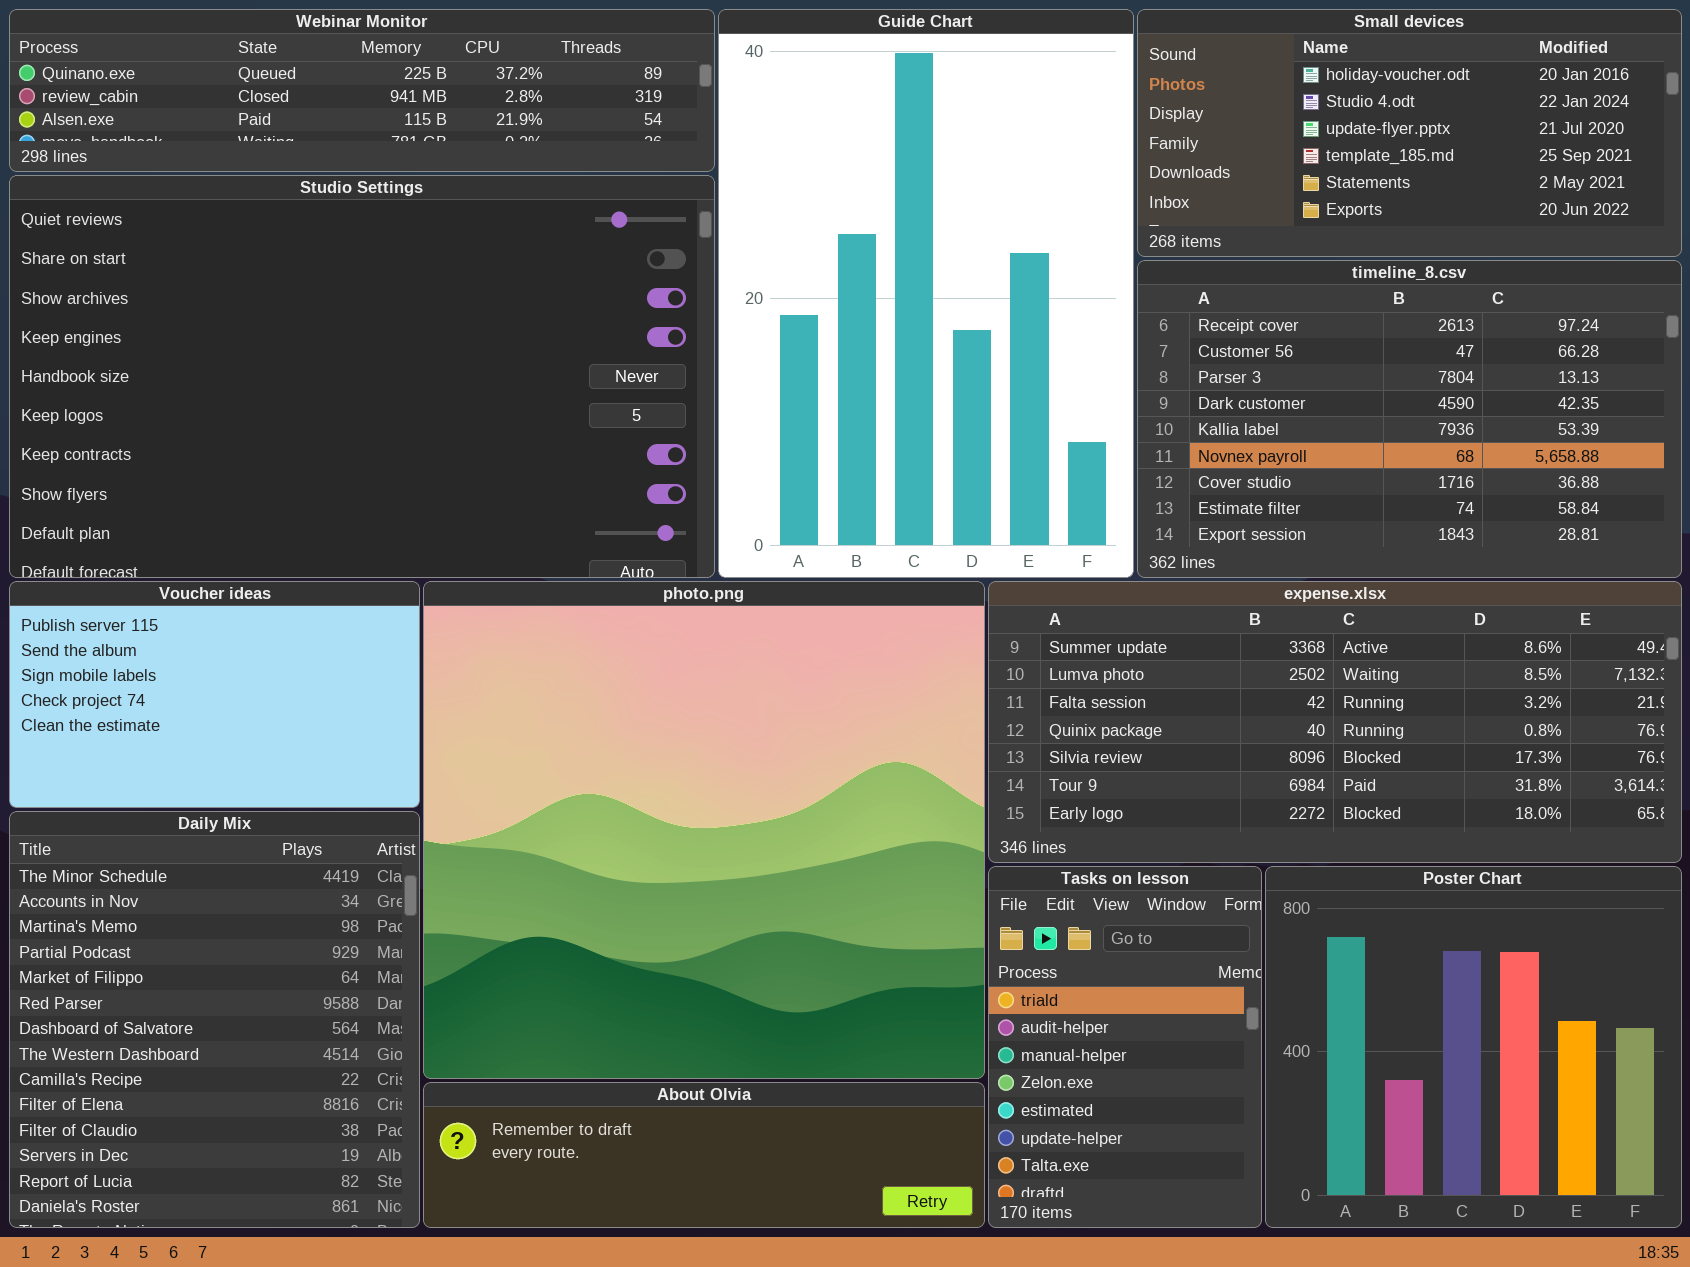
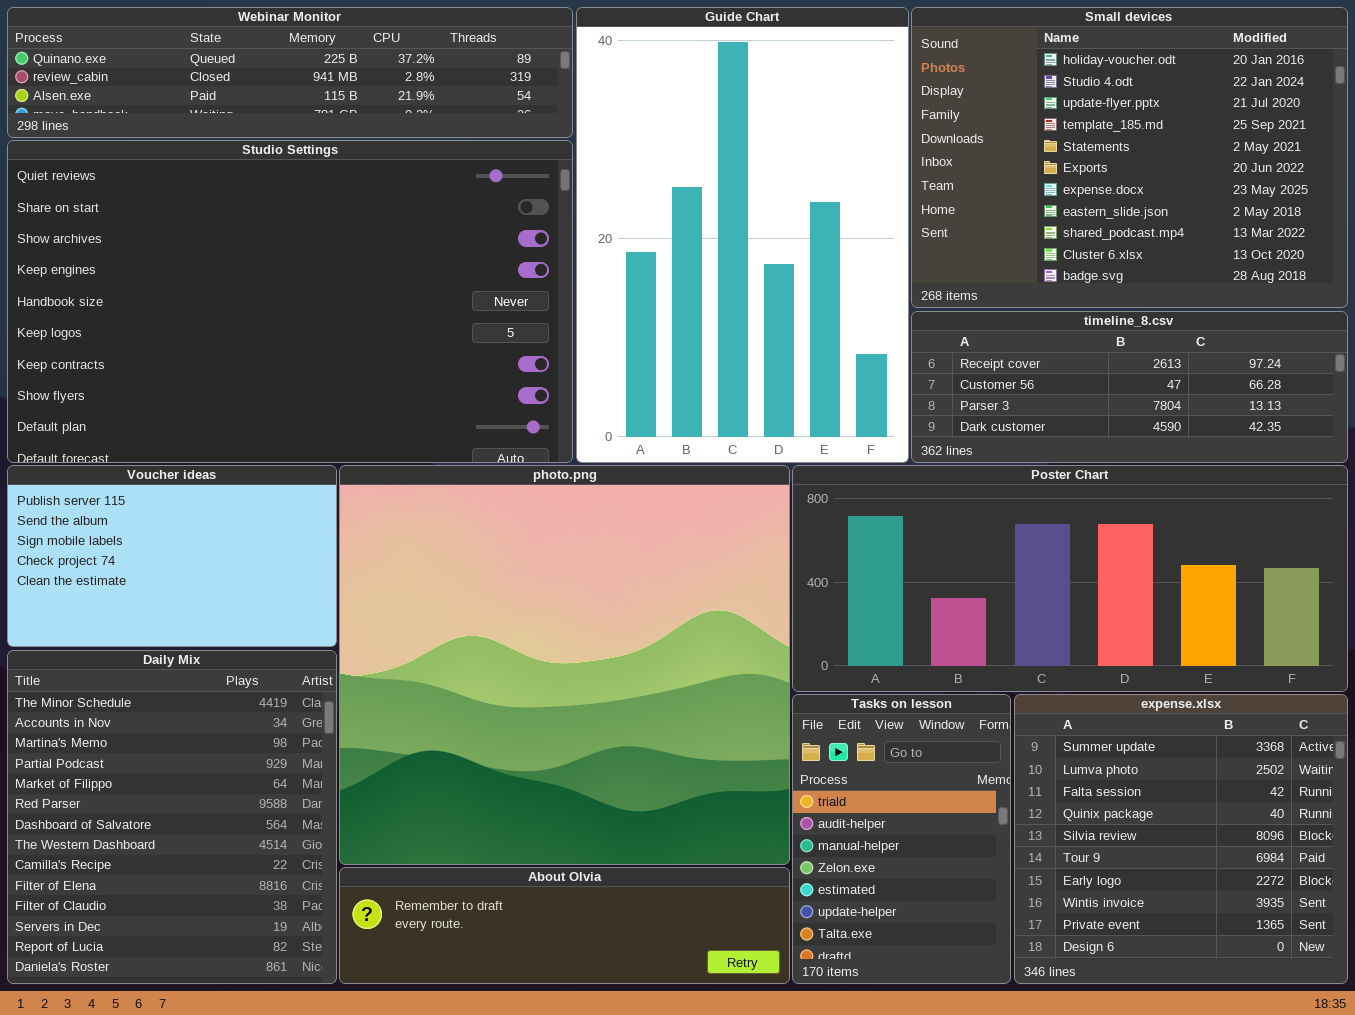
Small devices: [1137,9,1682,257] -> [911,7,1348,308], resized
timeline_8.csv: [1137,260,1682,578] -> [911,311,1348,463], resized
expense.xlsx: [988,581,1682,863] -> [1014,694,1348,984], moved, resized
Poster Chart: [1265,866,1682,1228] -> [792,465,1348,692], moved, resized

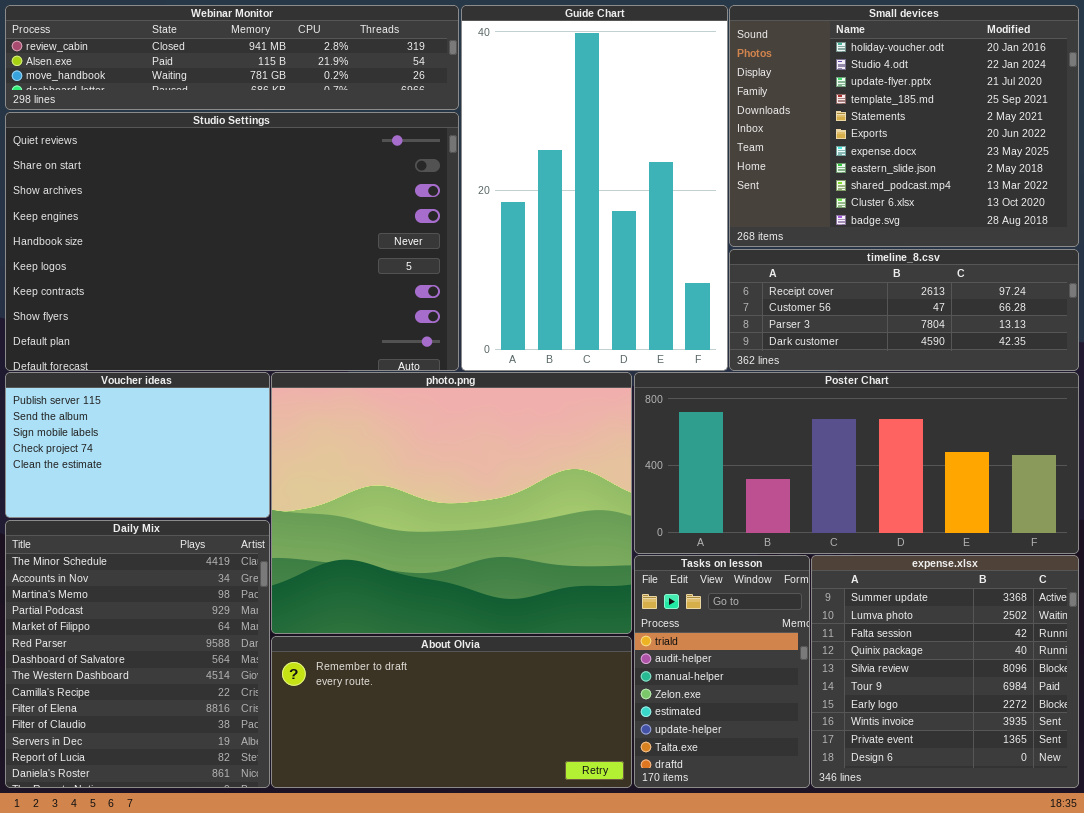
Webinar Monitor: [7,7,573,138] -> [5,5,459,110], scrolled down 1 row
photo.png: [339,465,790,865] -> [271,372,632,634], resized
About Olvia: [339,867,790,984] -> [271,636,632,788], resized

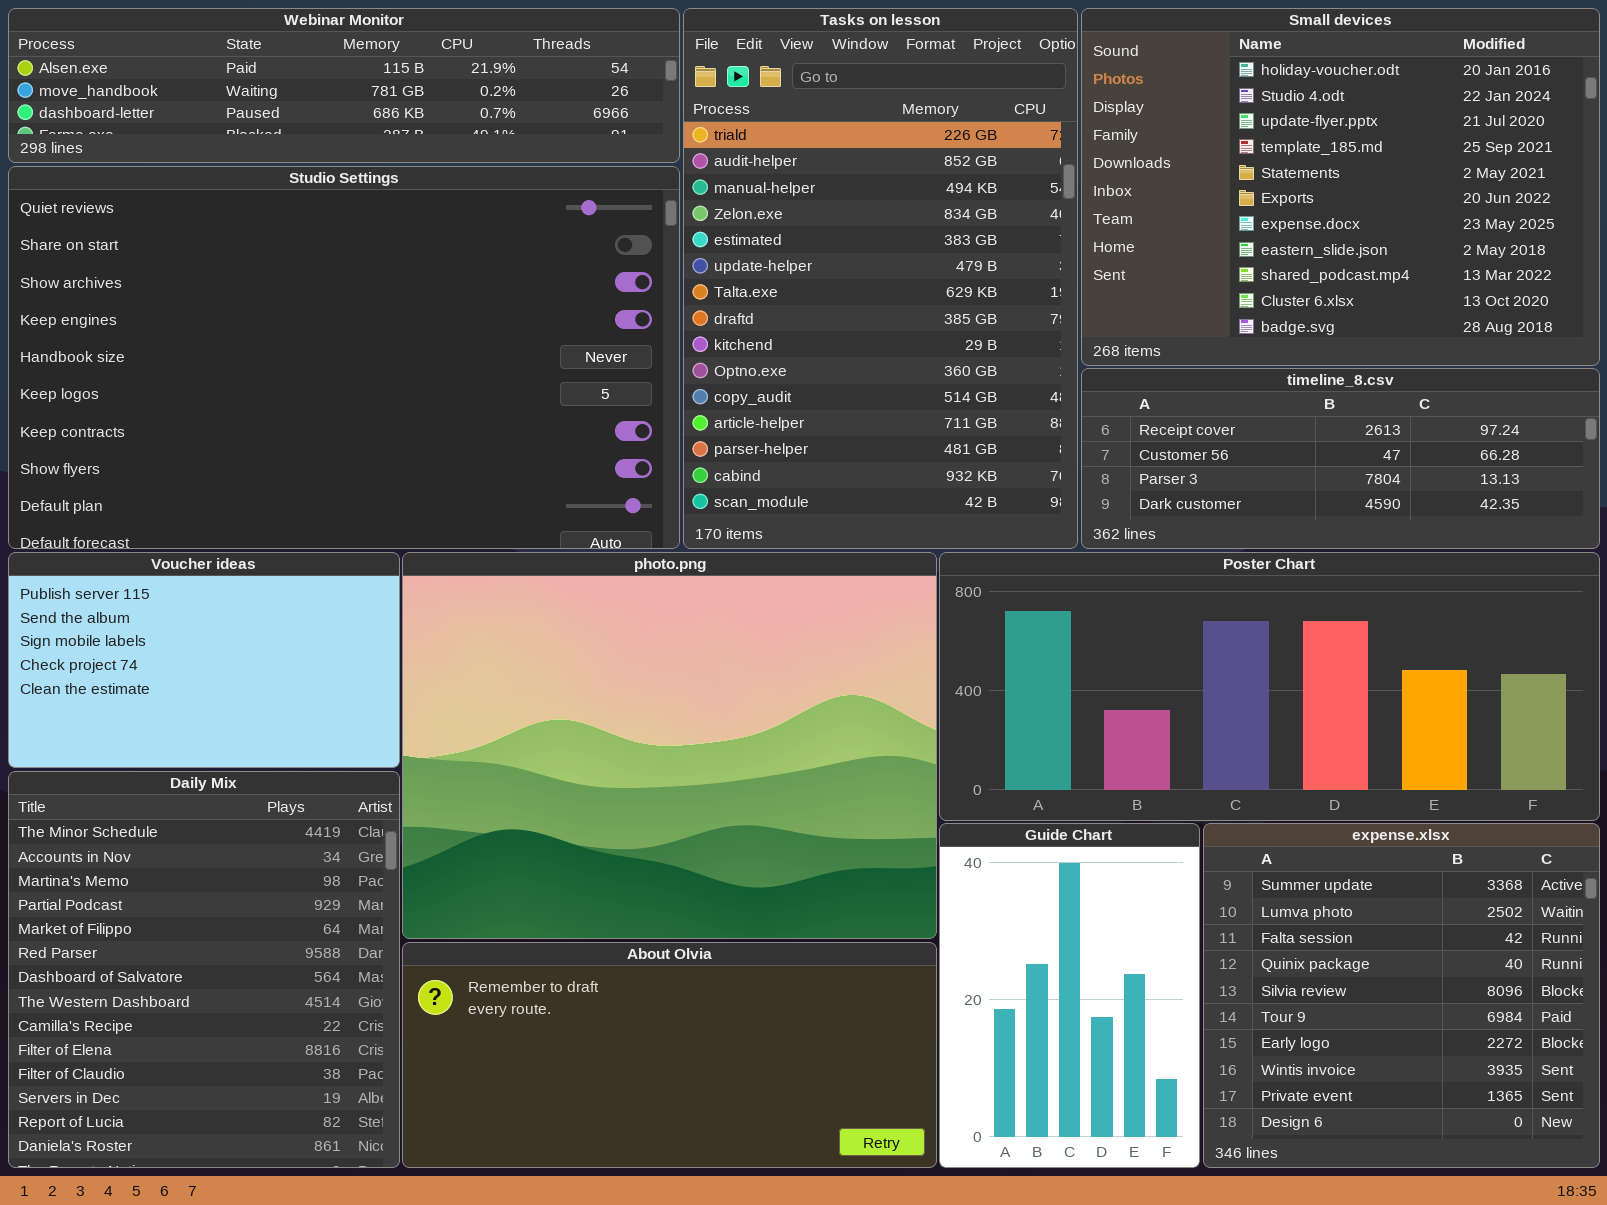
Webinar Monitor: [5,5,459,110] -> [8,8,680,163], scrolled down 1 row
Guide Chart: [461,5,728,371] -> [939,823,1200,1168], moved, resized
Tasks on lesson: [634,555,810,788] -> [683,8,1078,549], moved, resized

